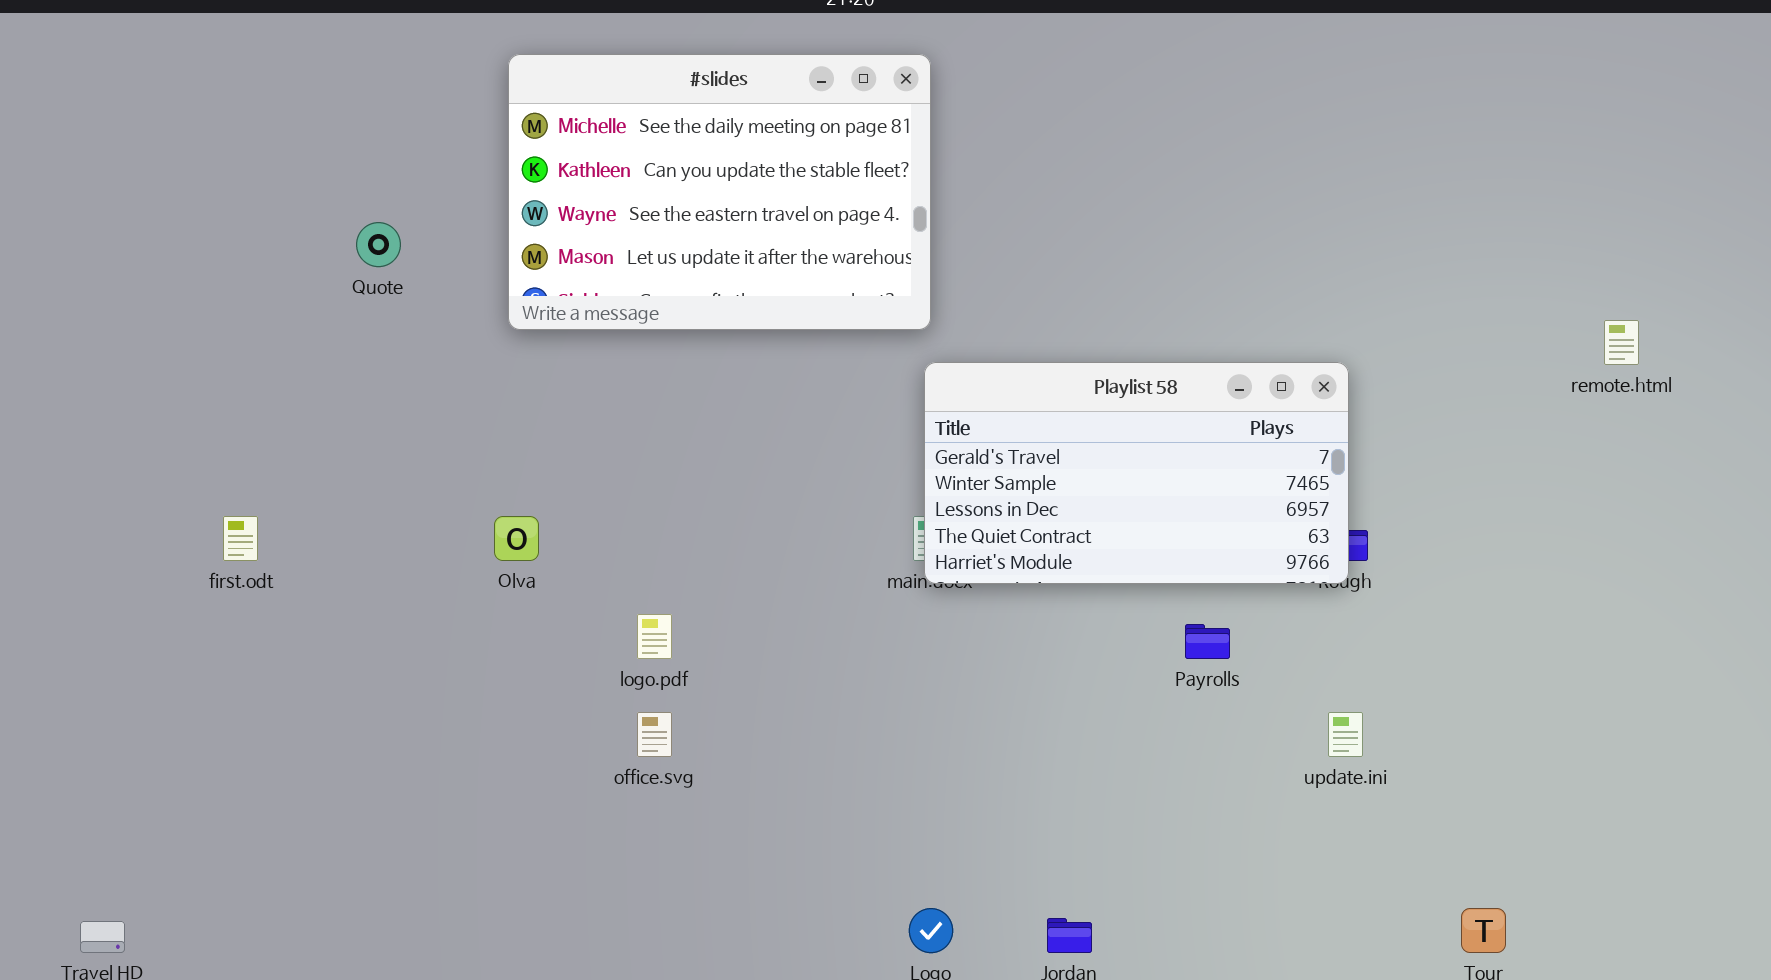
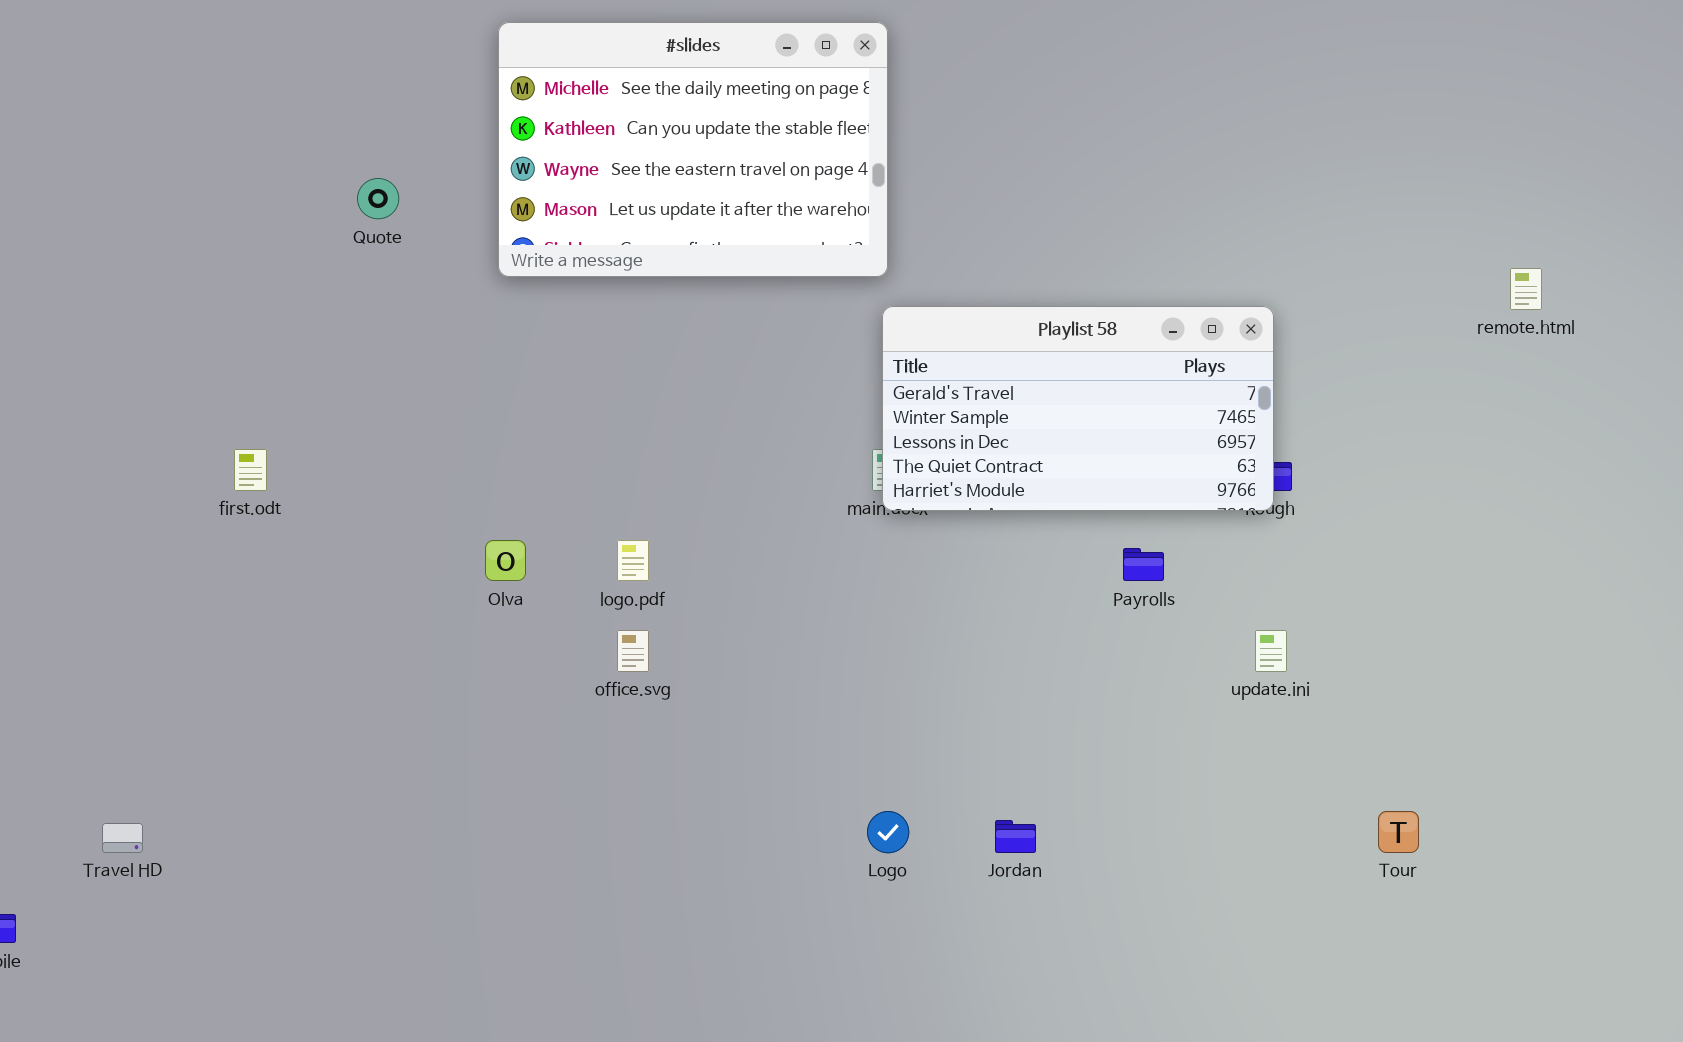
Olva: [494,516,539,561] -> [485,540,526,581], moved

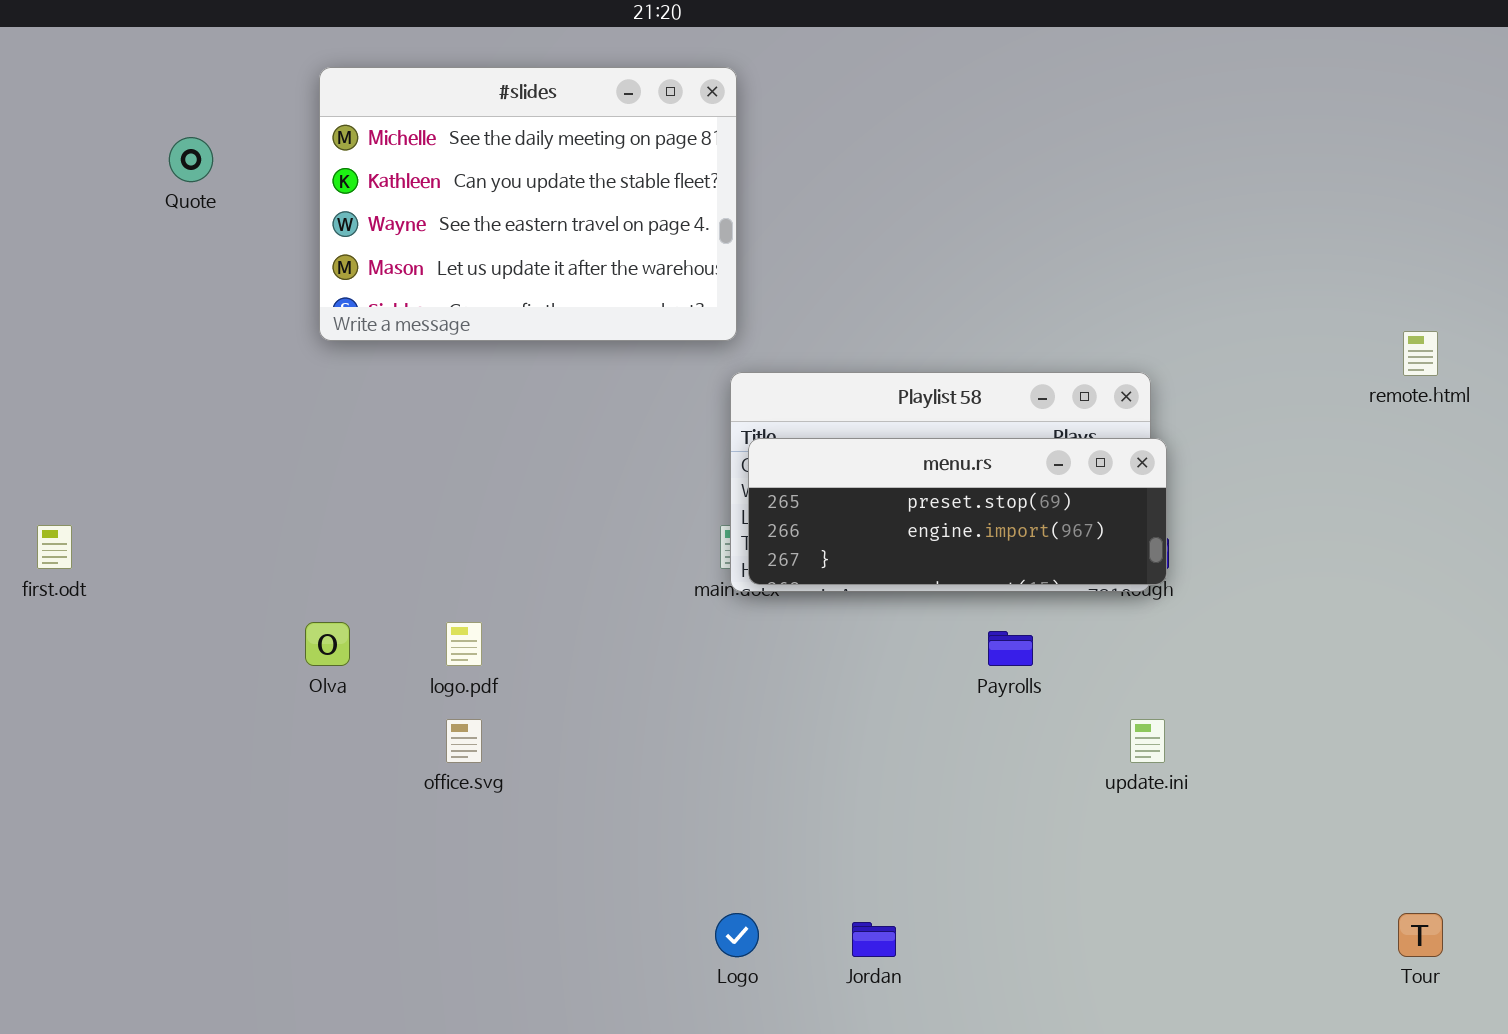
Quote: [357,178,399,219] -> [169,137,213,182], moved
menu.rs: none -> [748,438,1167,585], opened
Tour: [1378,811,1419,853] -> [1398,913,1443,957], moved

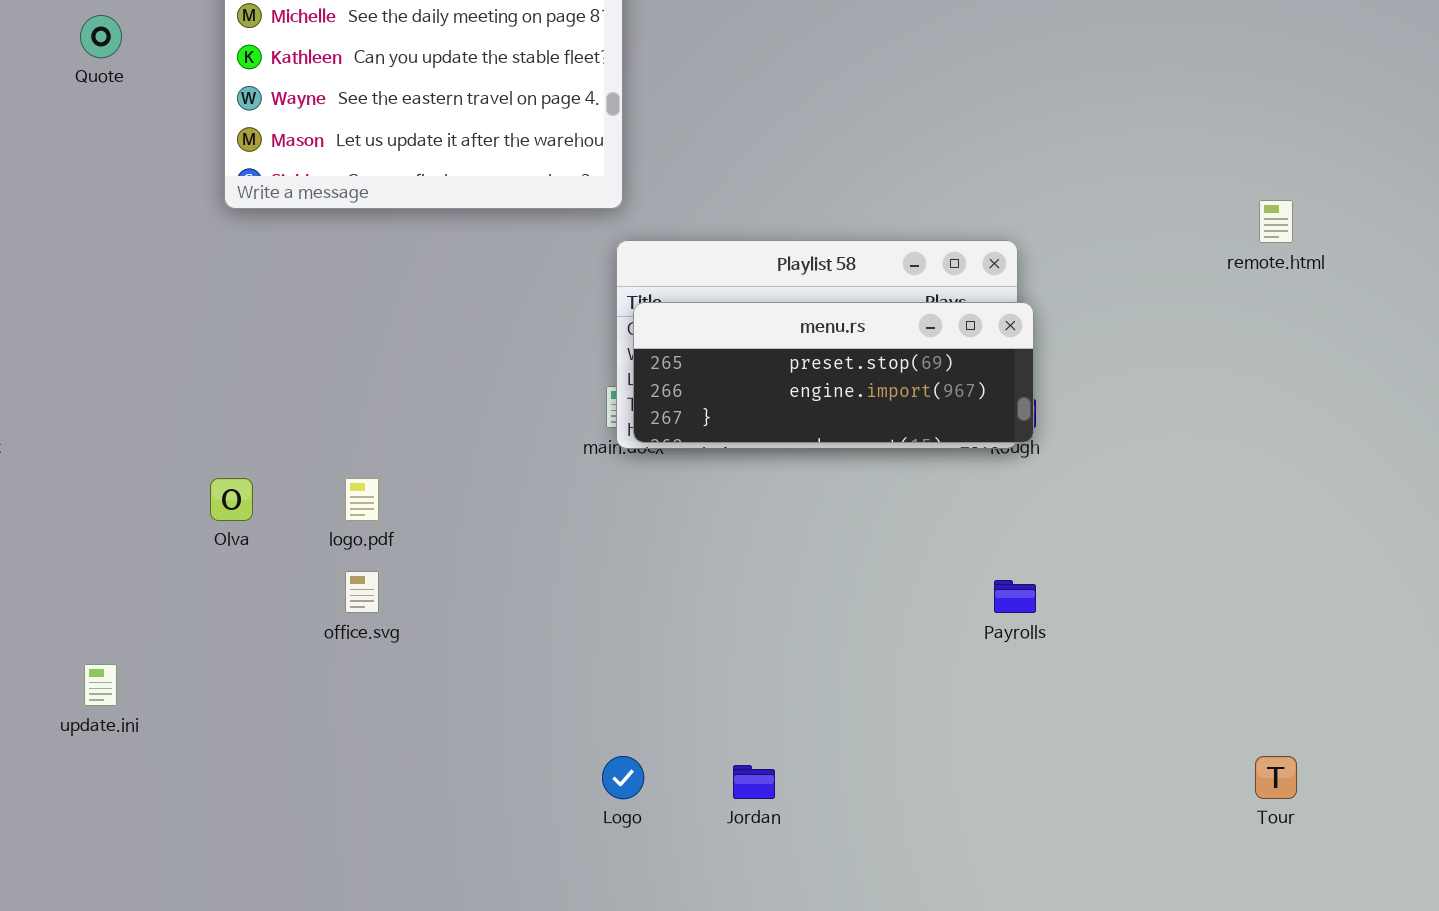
Payrolls: [988,631,1033,666] -> [994,580,1036,613], moved
update.ini: [1130,719,1165,763] -> [84,664,117,706], moved

